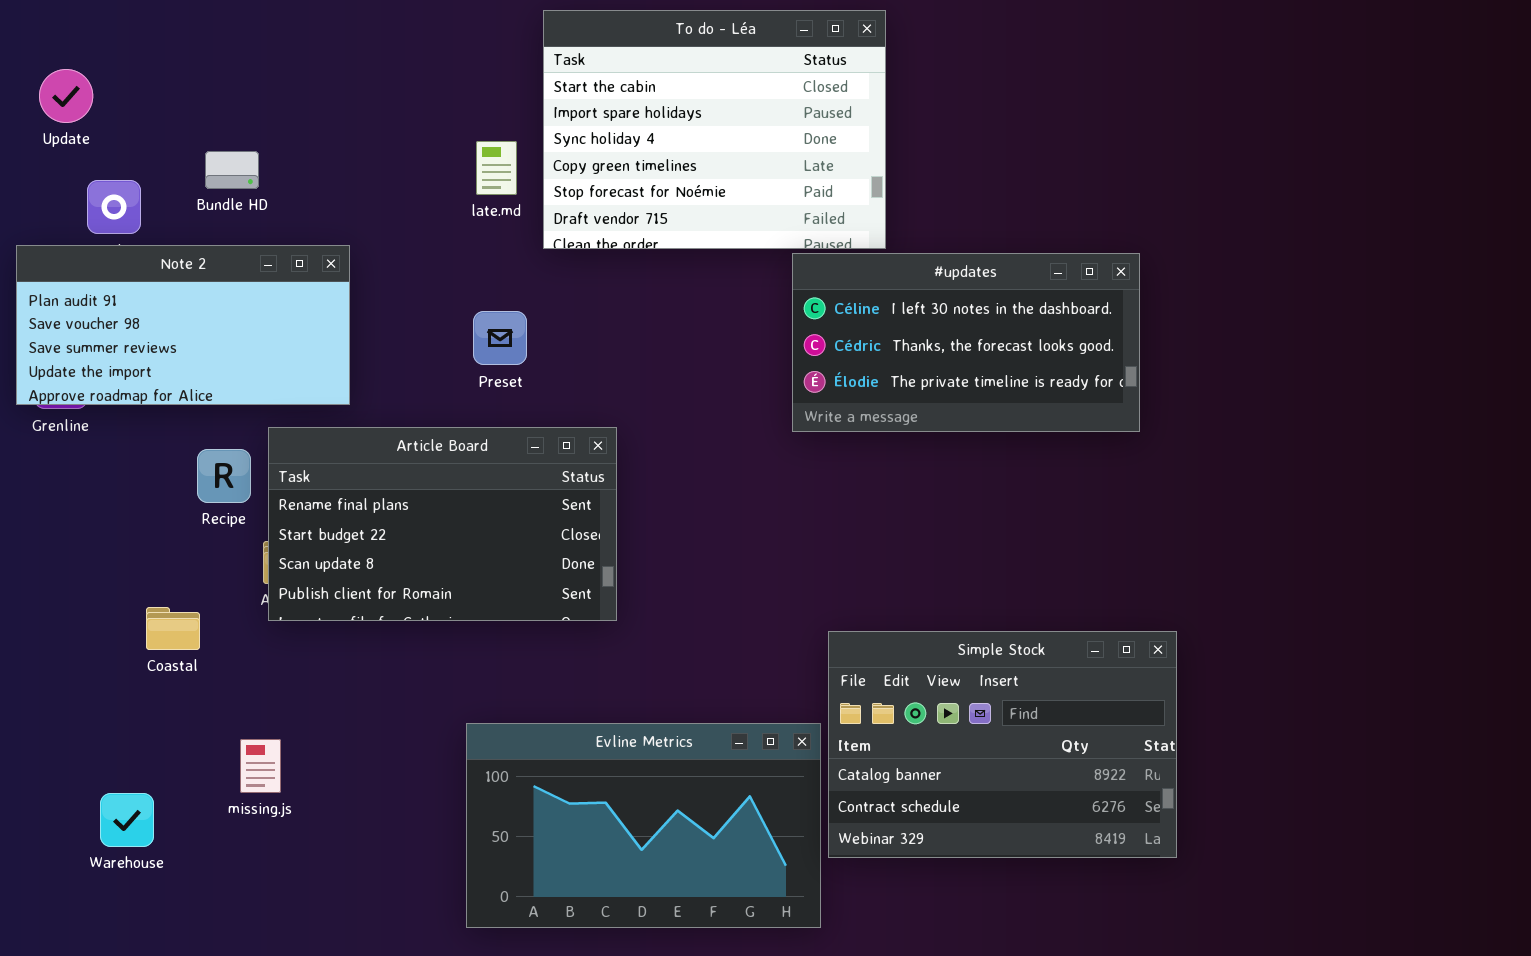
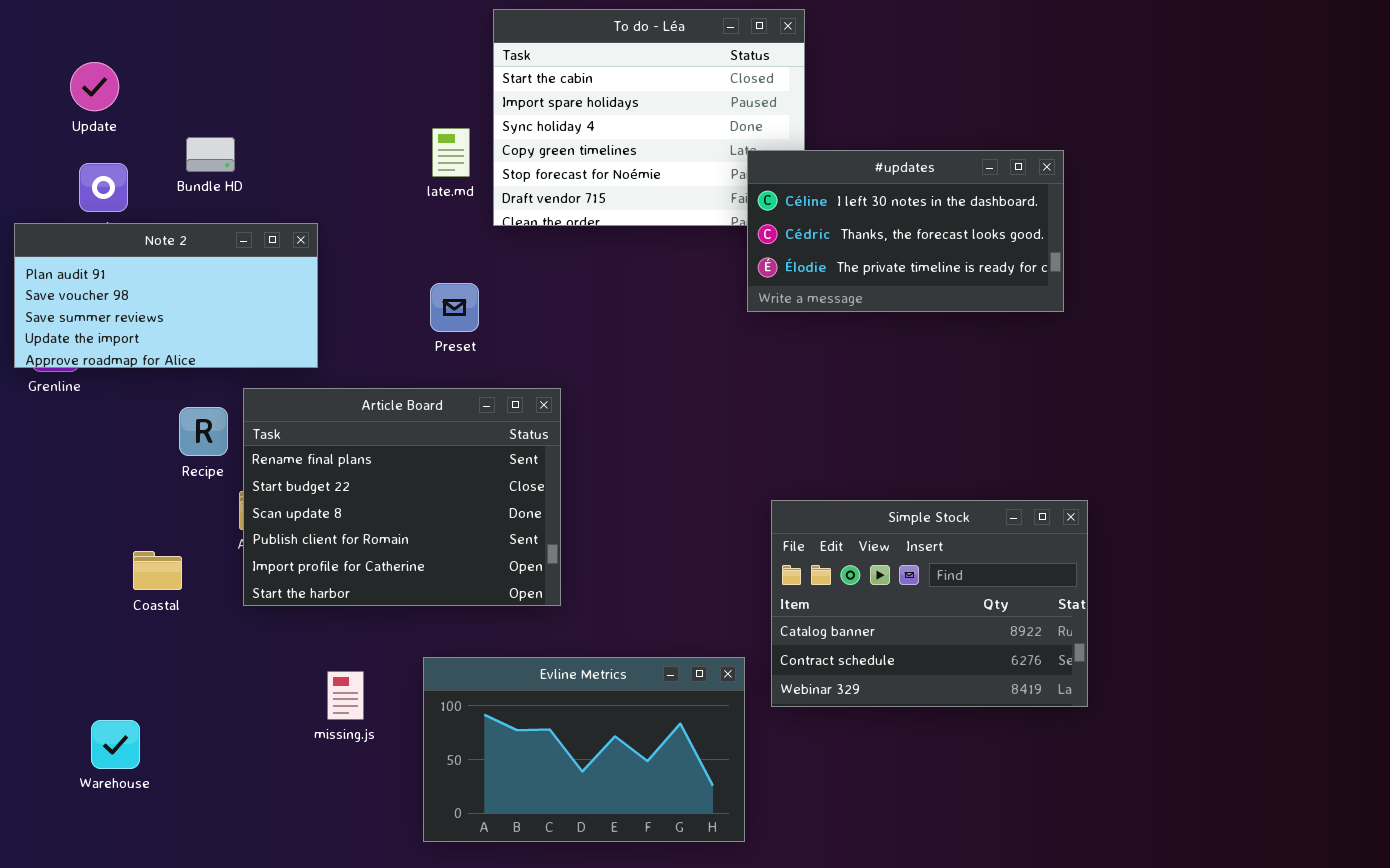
Update: [39,69,93,123] -> [70,62,119,111], moved
#updates: [792,253,1140,432] -> [747,150,1064,312], moved
Article Board: [268,427,617,621] -> [243,388,561,606], resized
Simple Stock: [828,631,1177,858] -> [771,500,1088,707], moved
missing.js: [240,739,281,793] -> [327,671,364,720], moved

